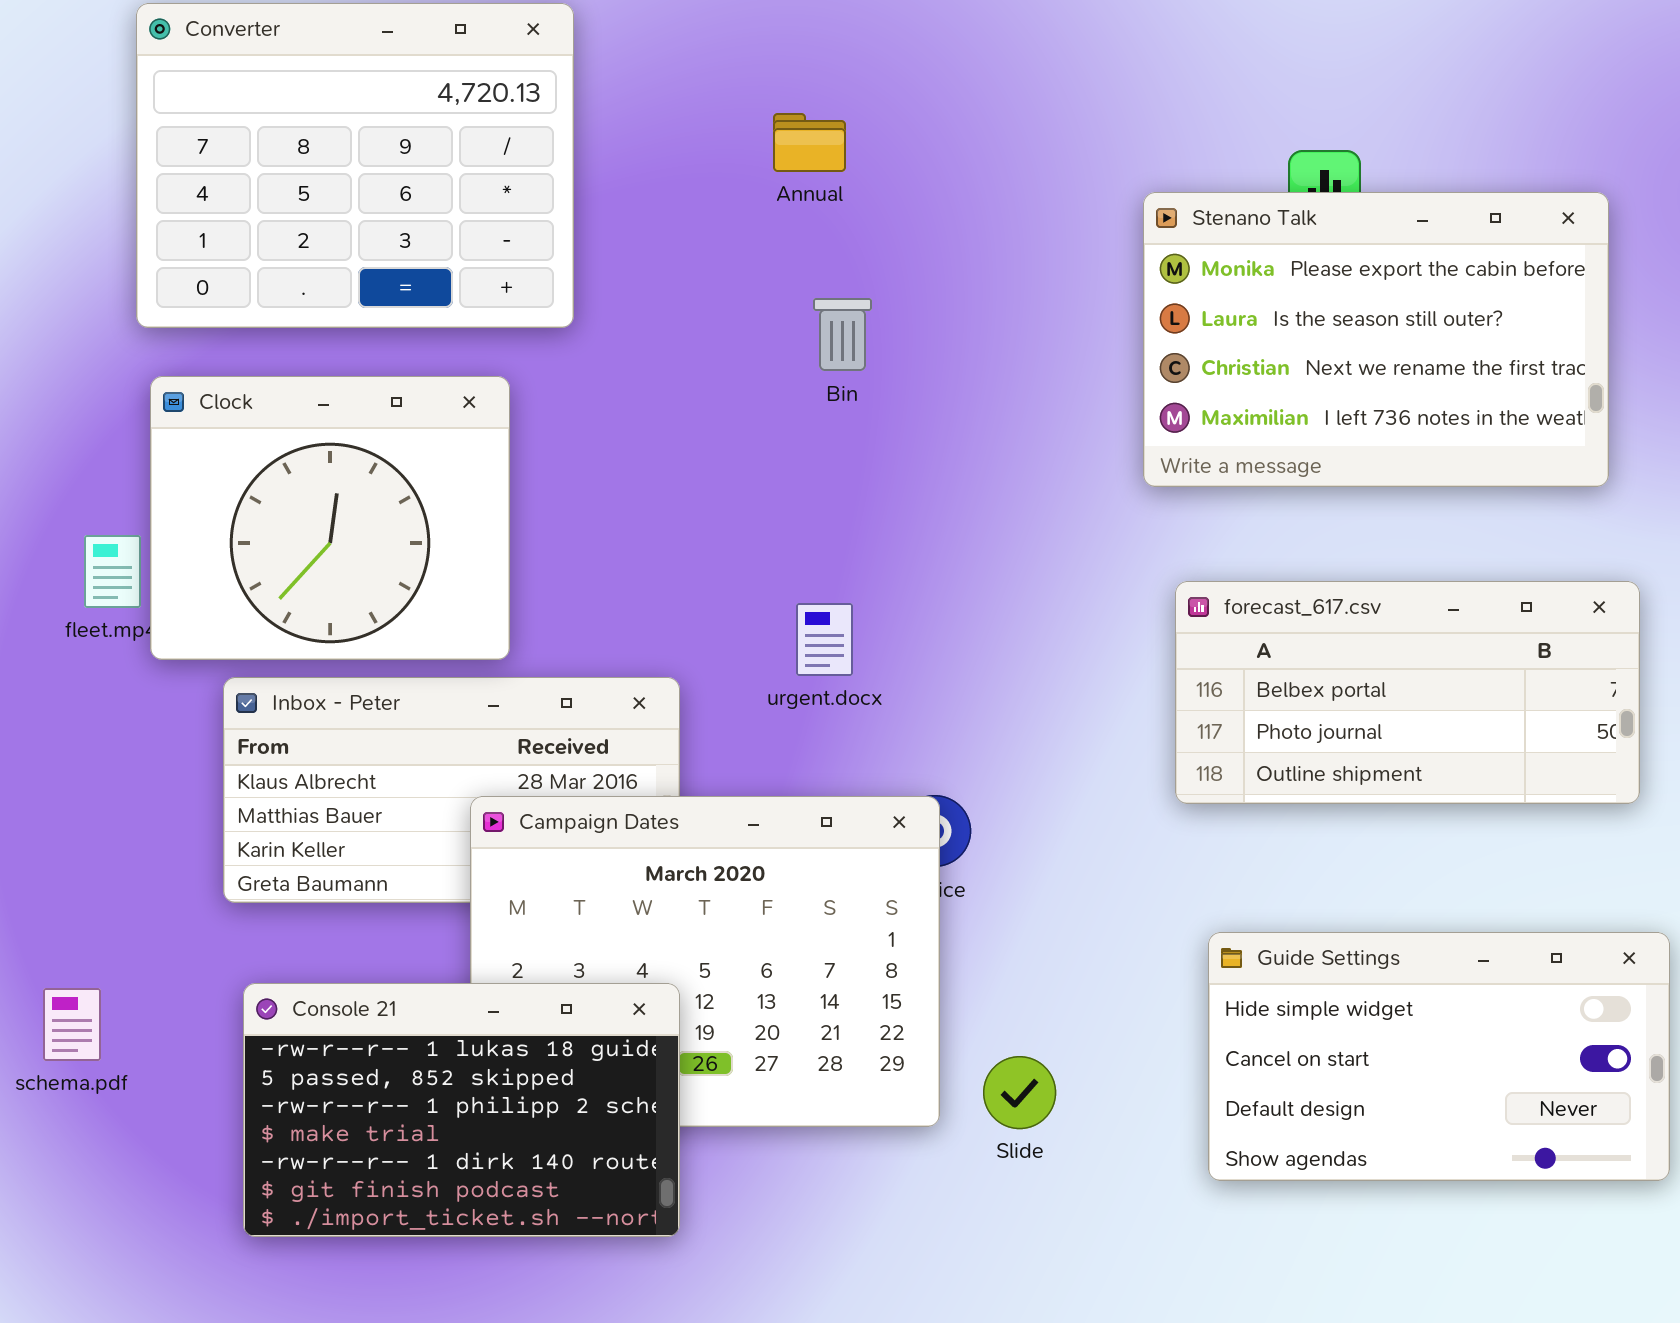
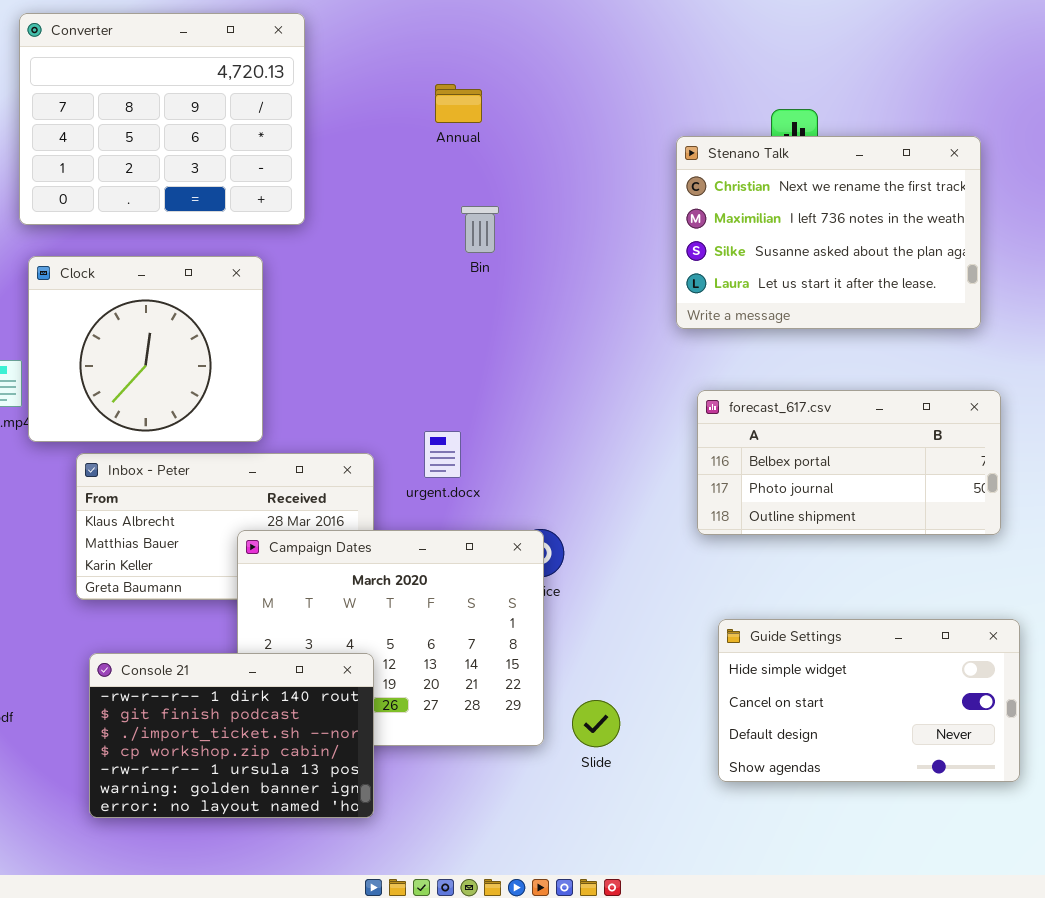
Stenano Talk: [1143,192,1609,487] -> [676,136,981,329], scrolled down 2 rows
urgent.docx: [796,603,853,676] -> [424,431,461,478], moved
Console 21: [243,983,680,1237] -> [89,653,374,818], scrolled down 4 rows

